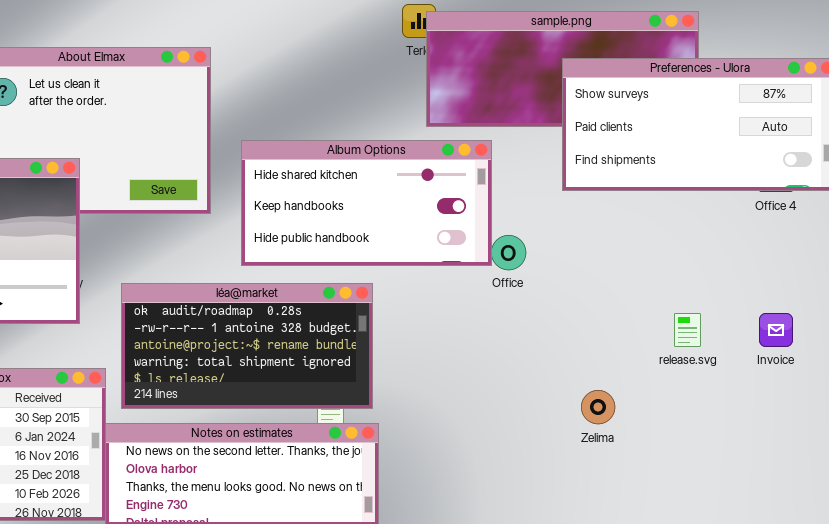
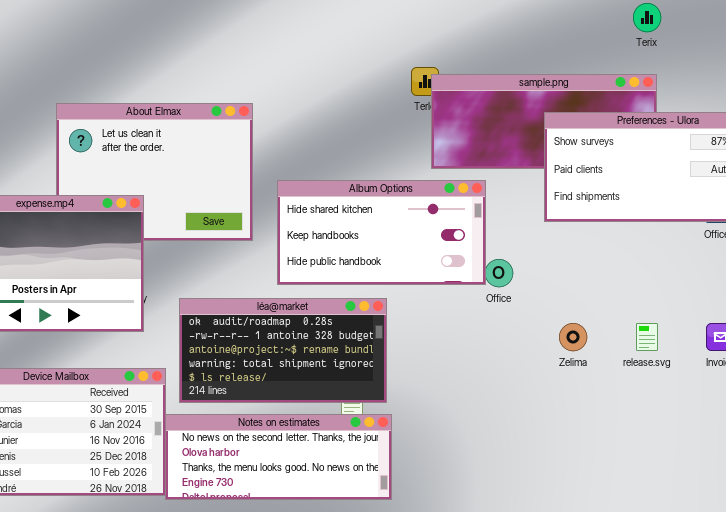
Zelima: [581,390,615,424] -> [559,323,587,351], moved

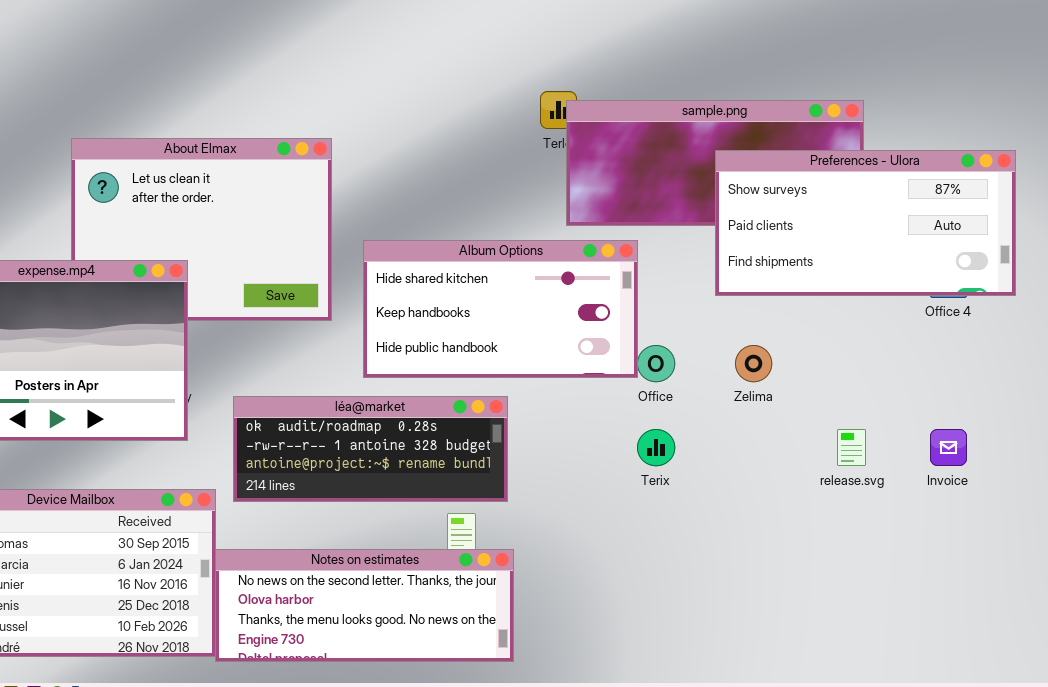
Terix: [633,3,661,32] -> [637,429,675,466], moved
léa@market: [179,298,387,403] -> [233,396,508,502], resized
Zelima: [559,323,587,351] -> [735,345,772,382], moved

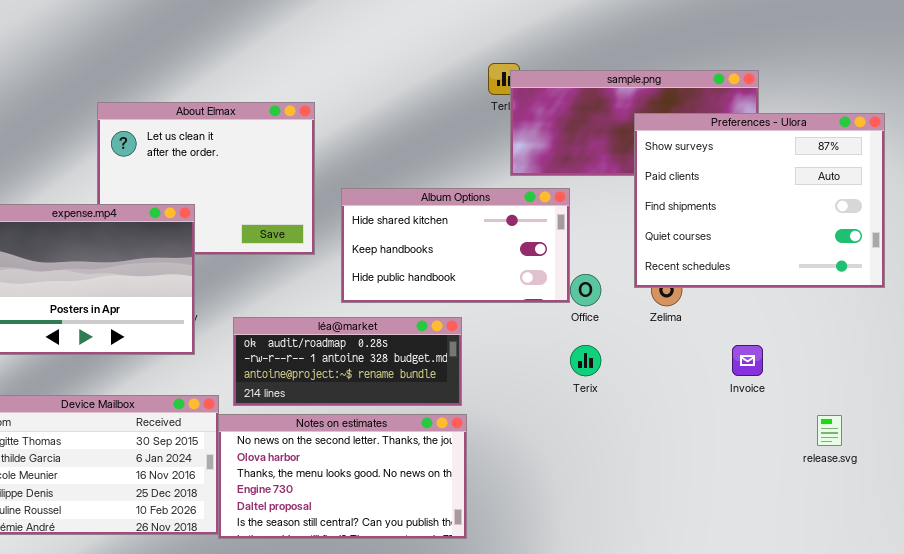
Preferences - Ulora: [715,150,1016,296] -> [634,113,885,288], resized
release.svg: [837,429,866,466] -> [817,415,842,446], moved
Invoice: [930,429,967,466] -> [732,345,763,376], moved
Notes on estimates: [215,549,514,662] -> [218,414,467,539], resized

